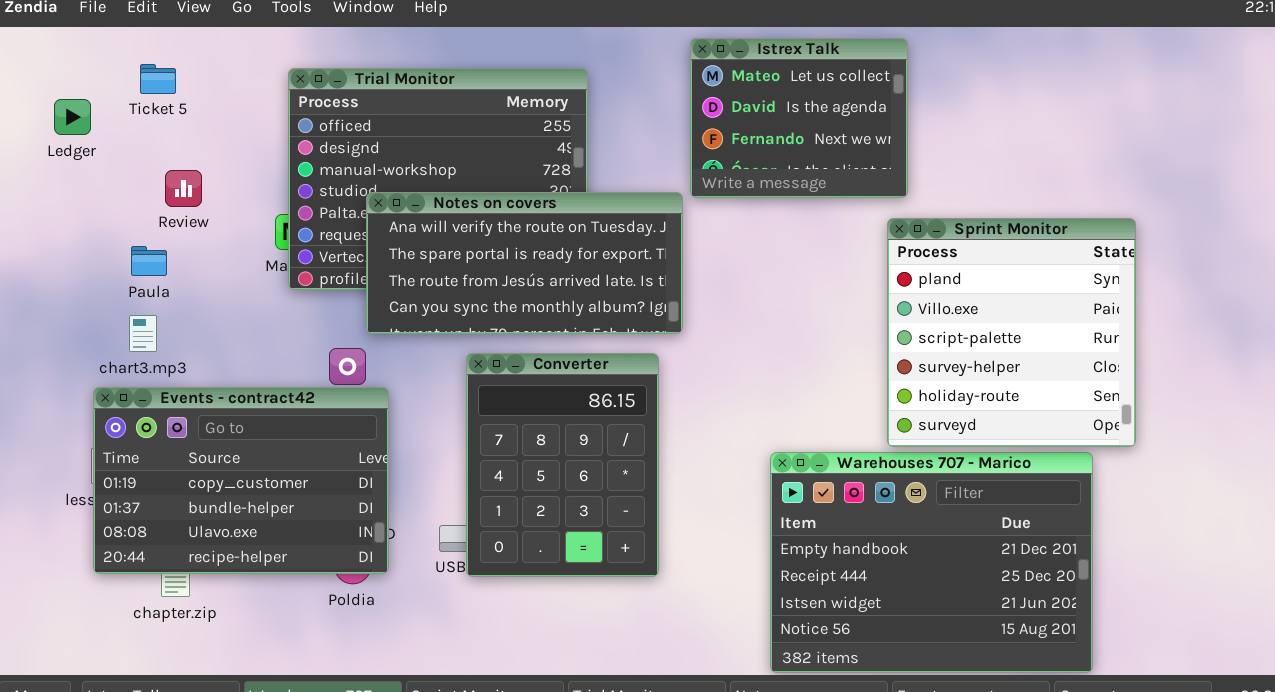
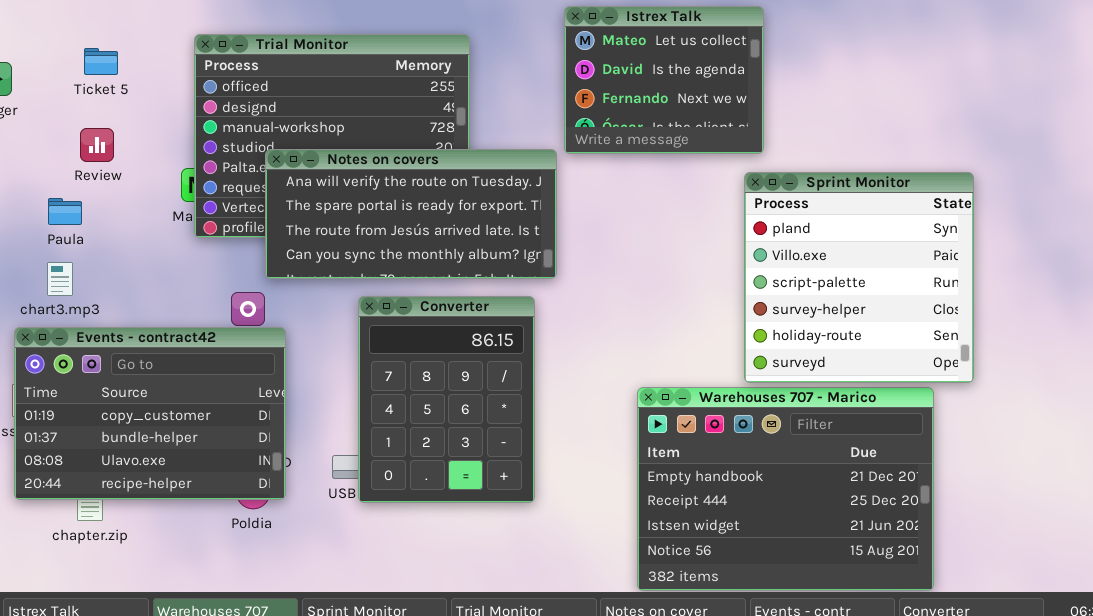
Ticket 5: [140,64,176,94] -> [84,48,118,75], moved

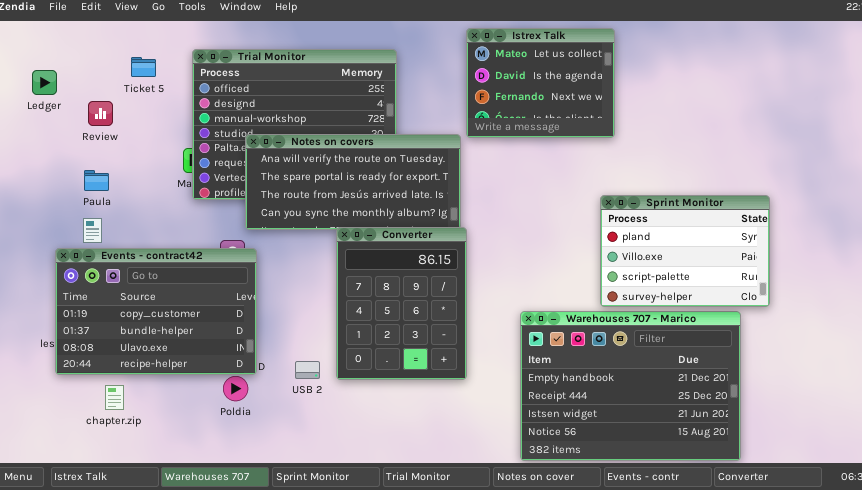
Ticket 5: [84,48,118,75] -> [131,57,156,77], moved
Review: [80,128,114,162] -> [88,101,113,126], moved
Sprint Monitor: [744,172,974,383] -> [600,195,770,307], resized
Converter: [358,296,535,503] -> [336,227,467,380], moved
Events - contract42: [14,327,286,500] -> [55,248,257,375], moved

